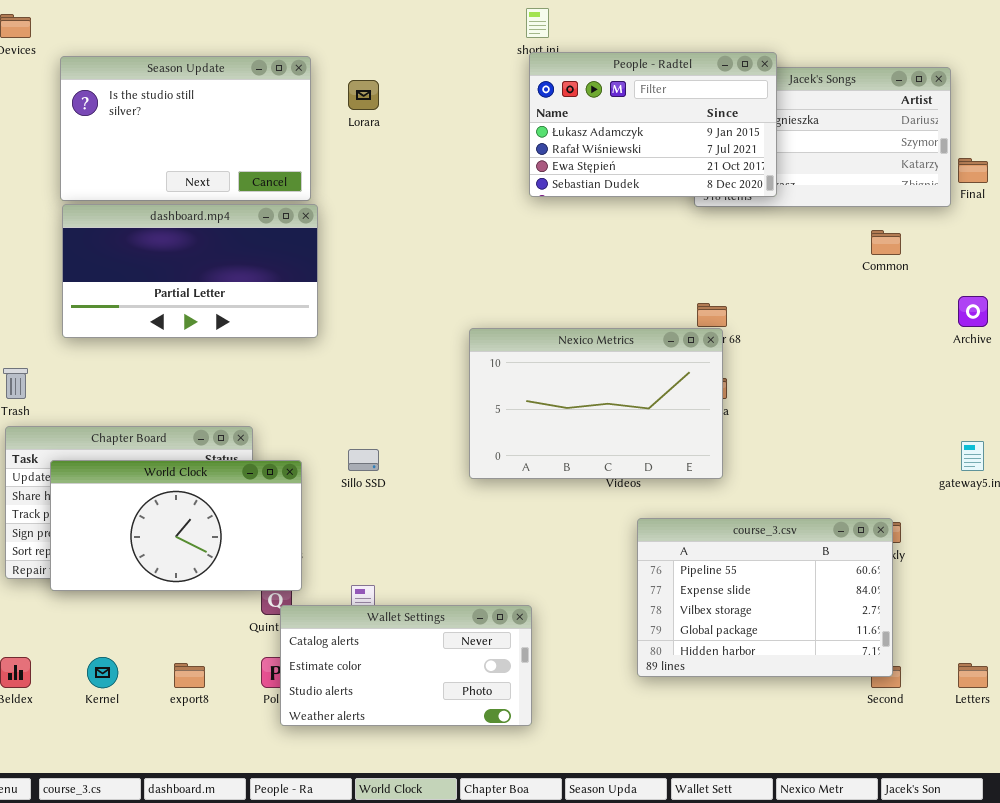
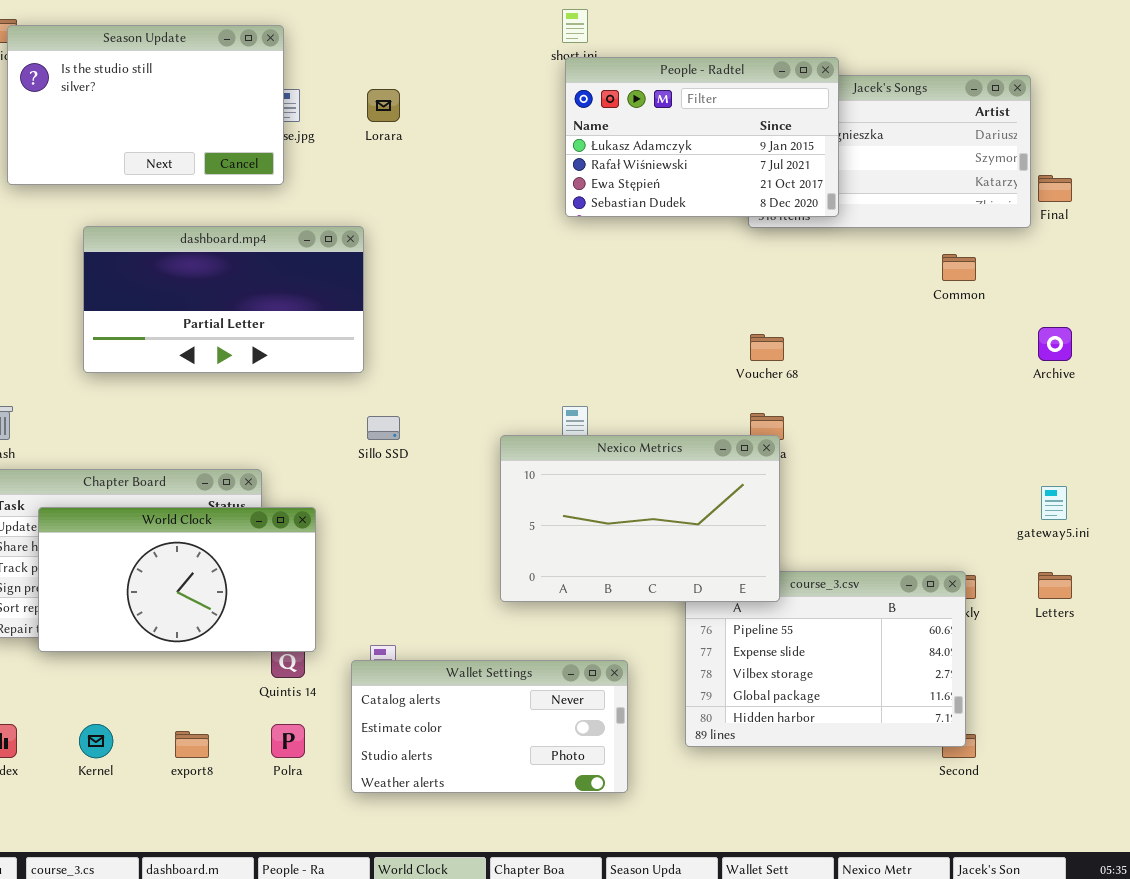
Season Update: [60,56,311,201] -> [7,25,284,185], moved
dashboard.mp4: [62,204,318,338] -> [83,226,364,373], moved
Nexico Metrics: [469,328,723,479] -> [500,435,780,602], moved
Sillo SSD: [348,449,379,471] -> [367,416,400,440], moved
Wallet Settings: [280,605,532,726] -> [351,660,628,793], moved
Letters: [958,663,988,688] -> [1038,572,1072,599], moved

